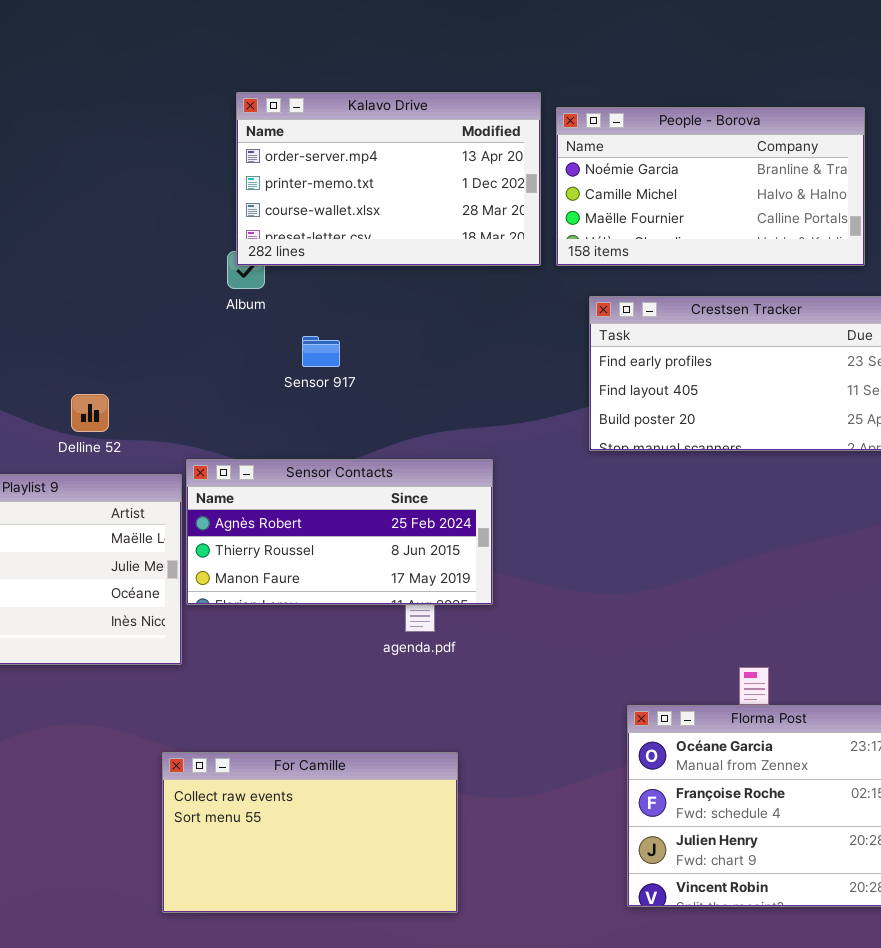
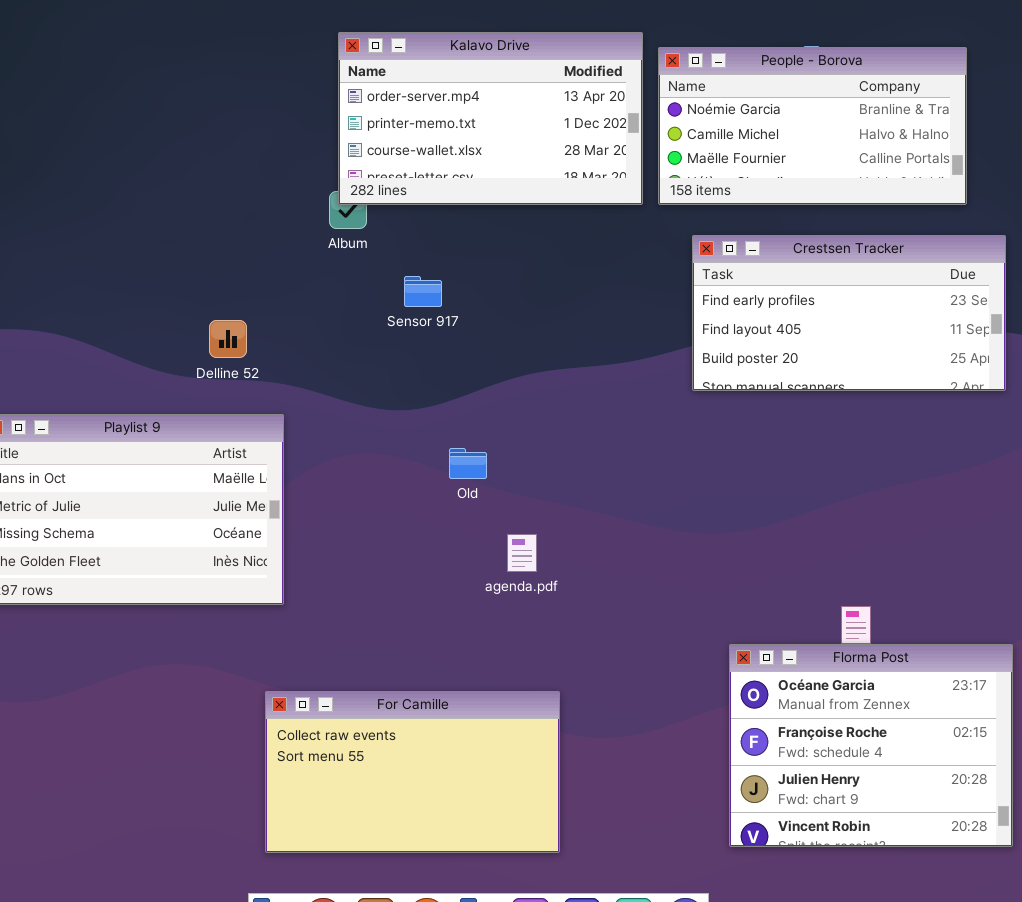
Delline 52: [71,394,109,432] -> [209,320,247,358], moved
Sensor Contacts: [186,459,493,605] -> none, closed

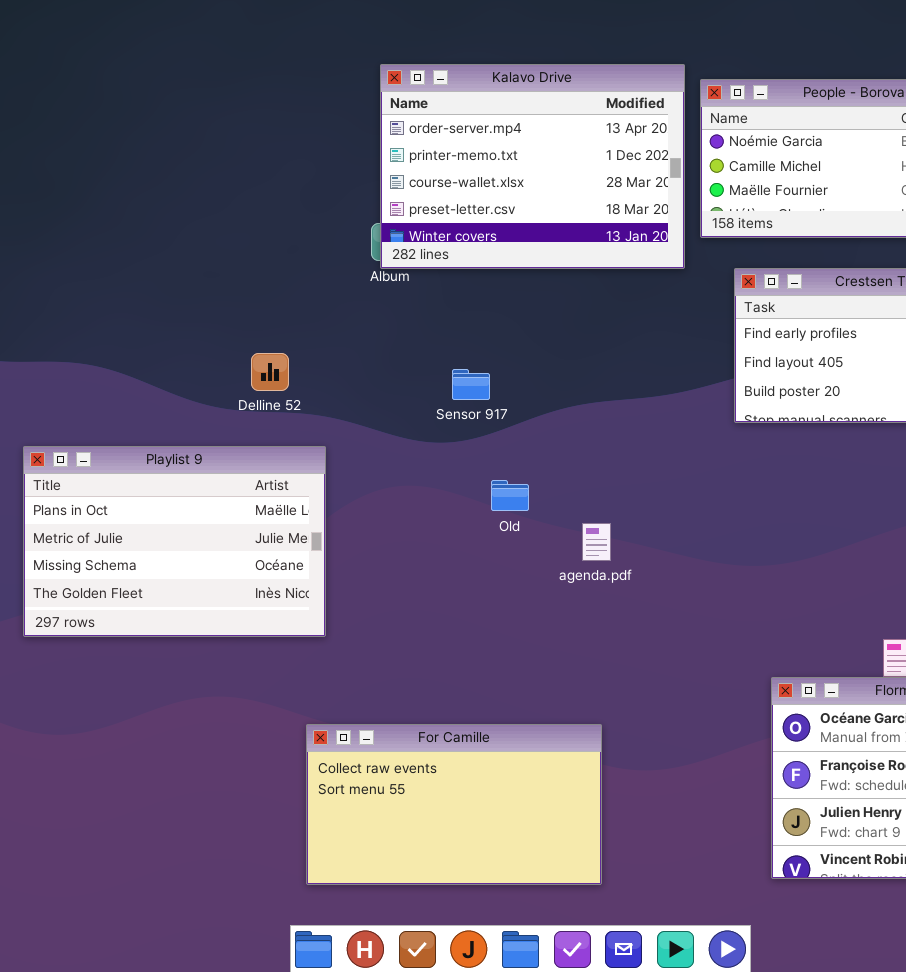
Kalavo Drive: [338,32,643,205] -> [380,64,685,269], resized
Sensor 917: [404,276,442,307] -> [452,369,490,400], moved
agenda.pdf: [507,534,537,572] -> [582,523,611,561], moved

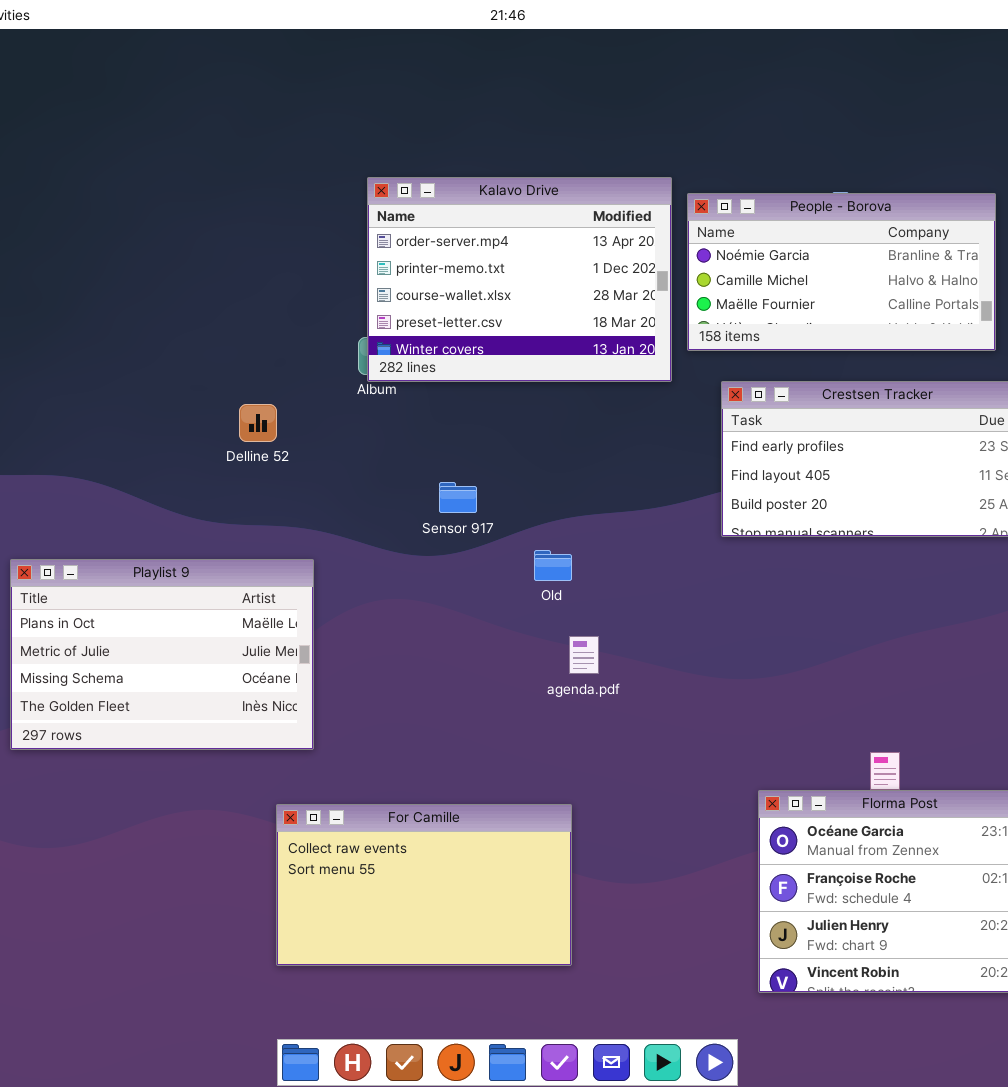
Delline 52: [251,353,289,391] -> [239,404,277,442], moved
Old: [491,480,529,511] -> [534,550,572,581], moved
For Camille: [306,724,602,885] -> [276,804,572,966], moved

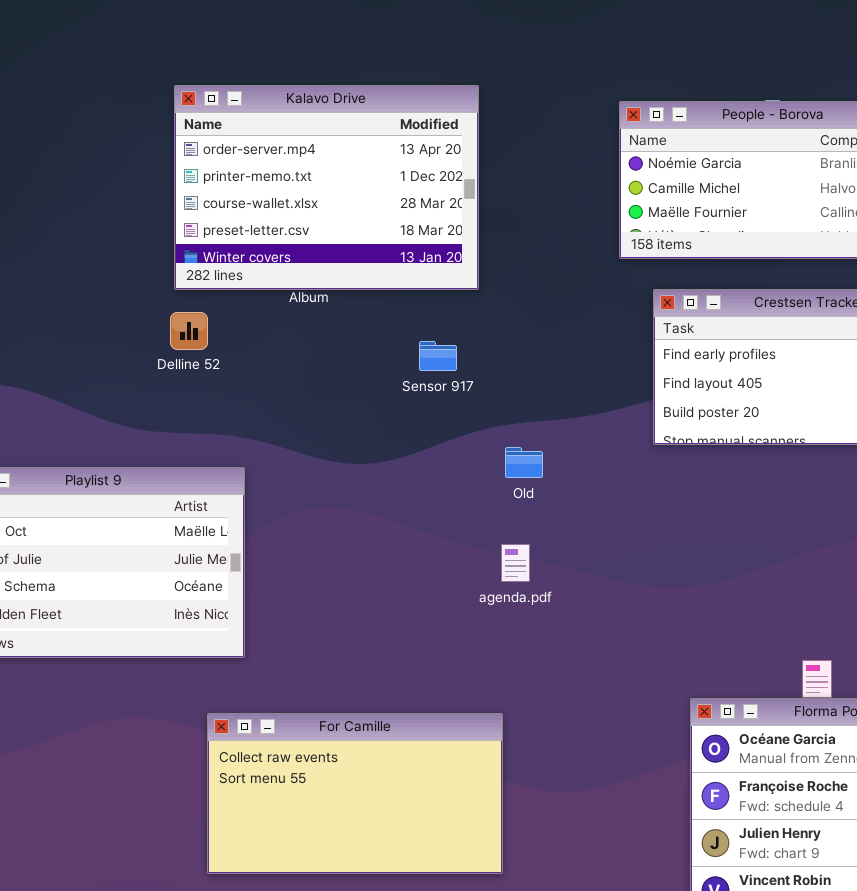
Kalavo Drive: [367,177,672,382] -> [174,85,479,290], moved
Sensor 917: [439,482,477,513] -> [419,341,457,371], moved
Old: [534,550,572,581] -> [505,447,543,478], moved

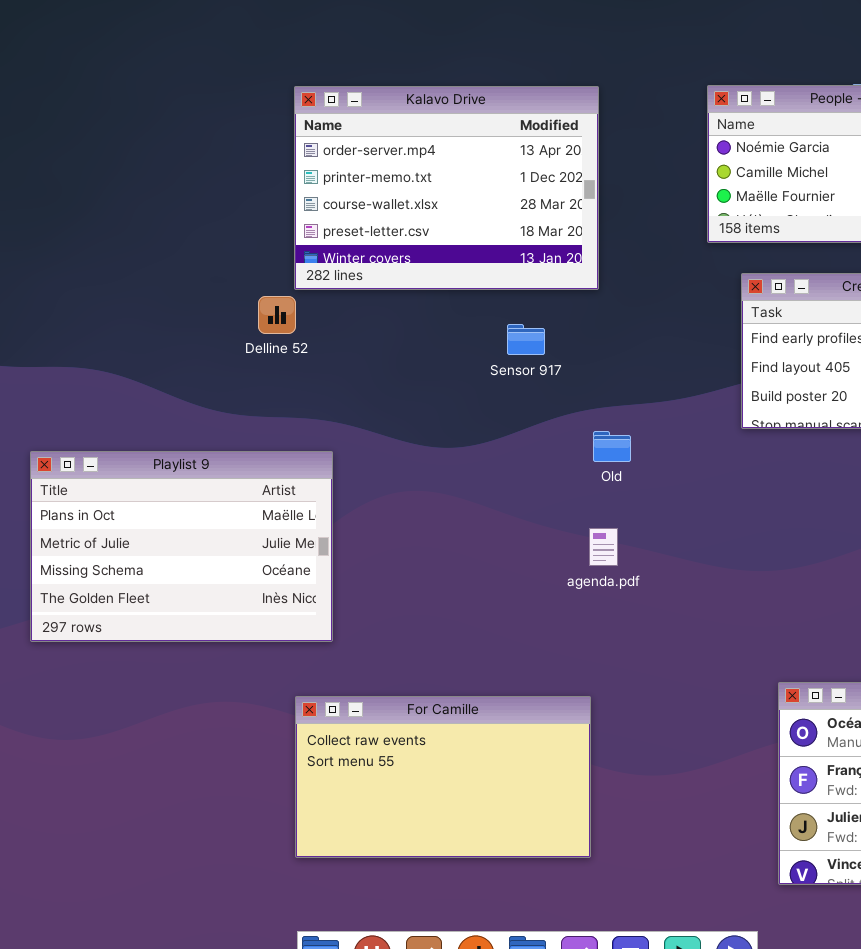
Kalavo Drive: [174,85,479,290] -> [294,86,599,290], moved

